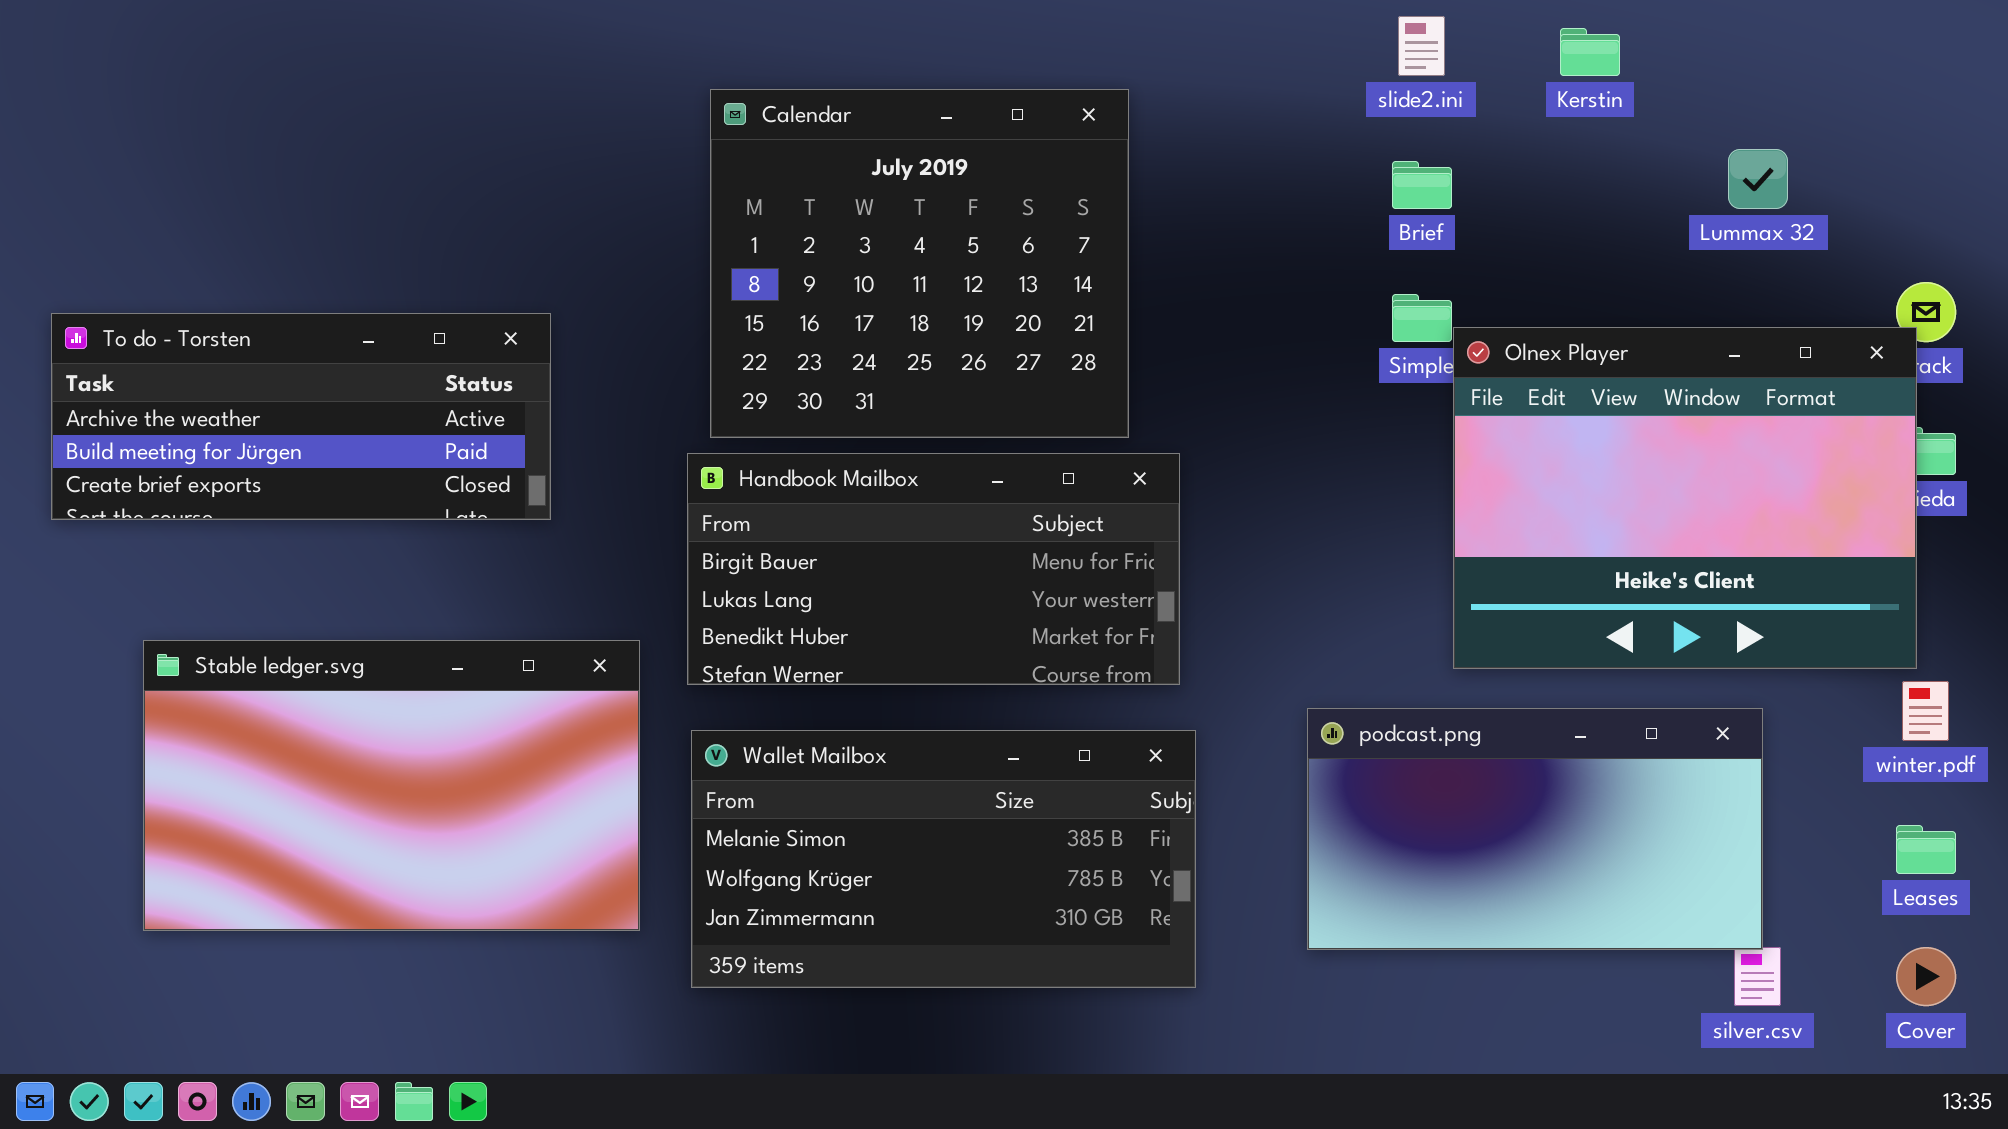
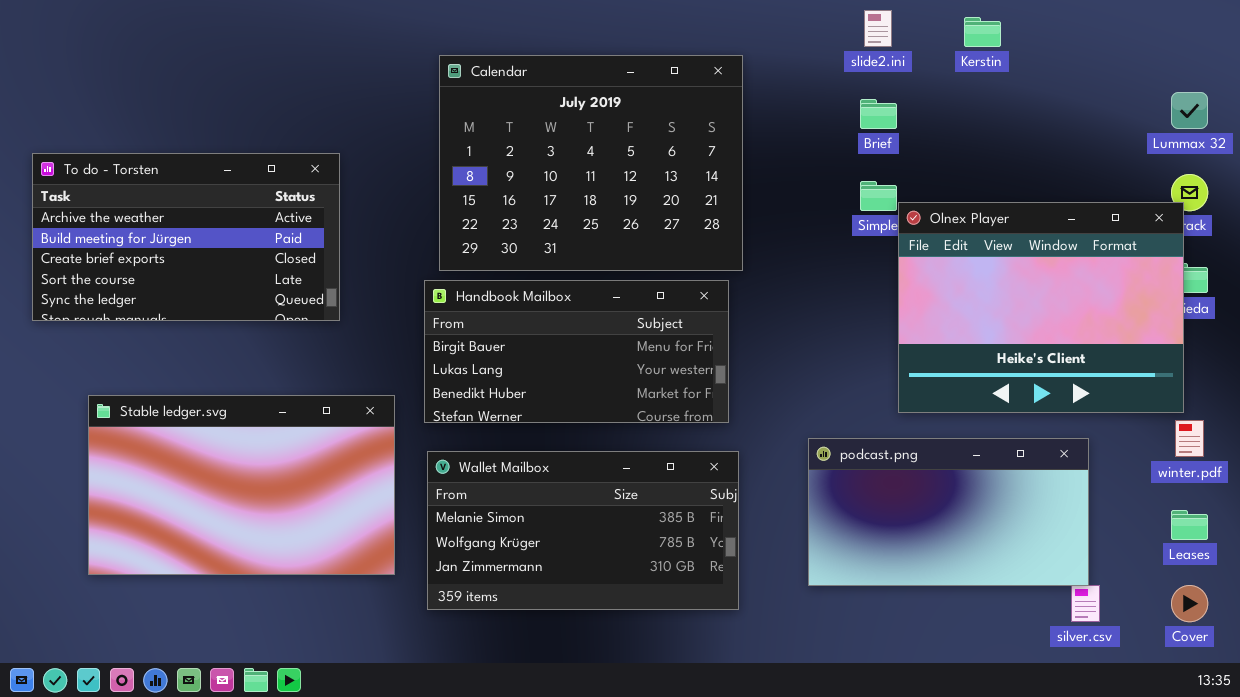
Calendar: [710,89,1129,438] -> [439,55,743,271], resized
Lummax 32: [1728,149,1788,209] -> [1171,92,1208,129], moved
To do - Torsten: [51,313,551,520] -> [32,153,340,321], resized

